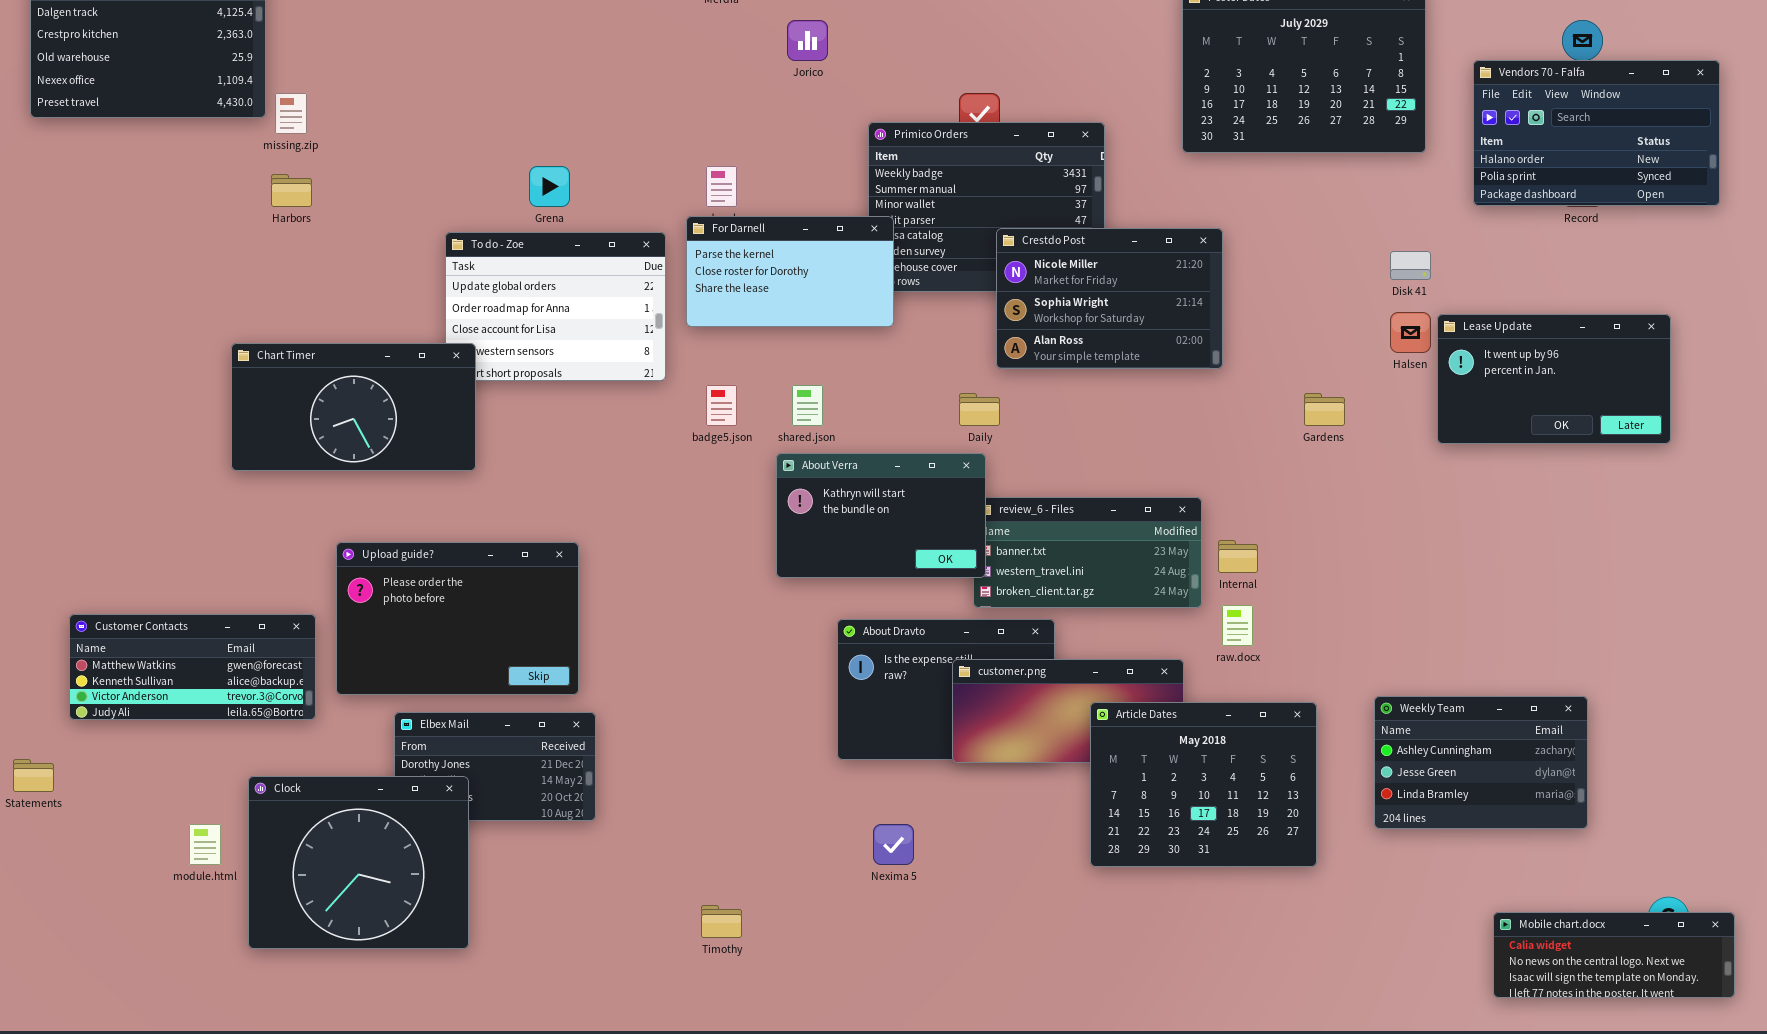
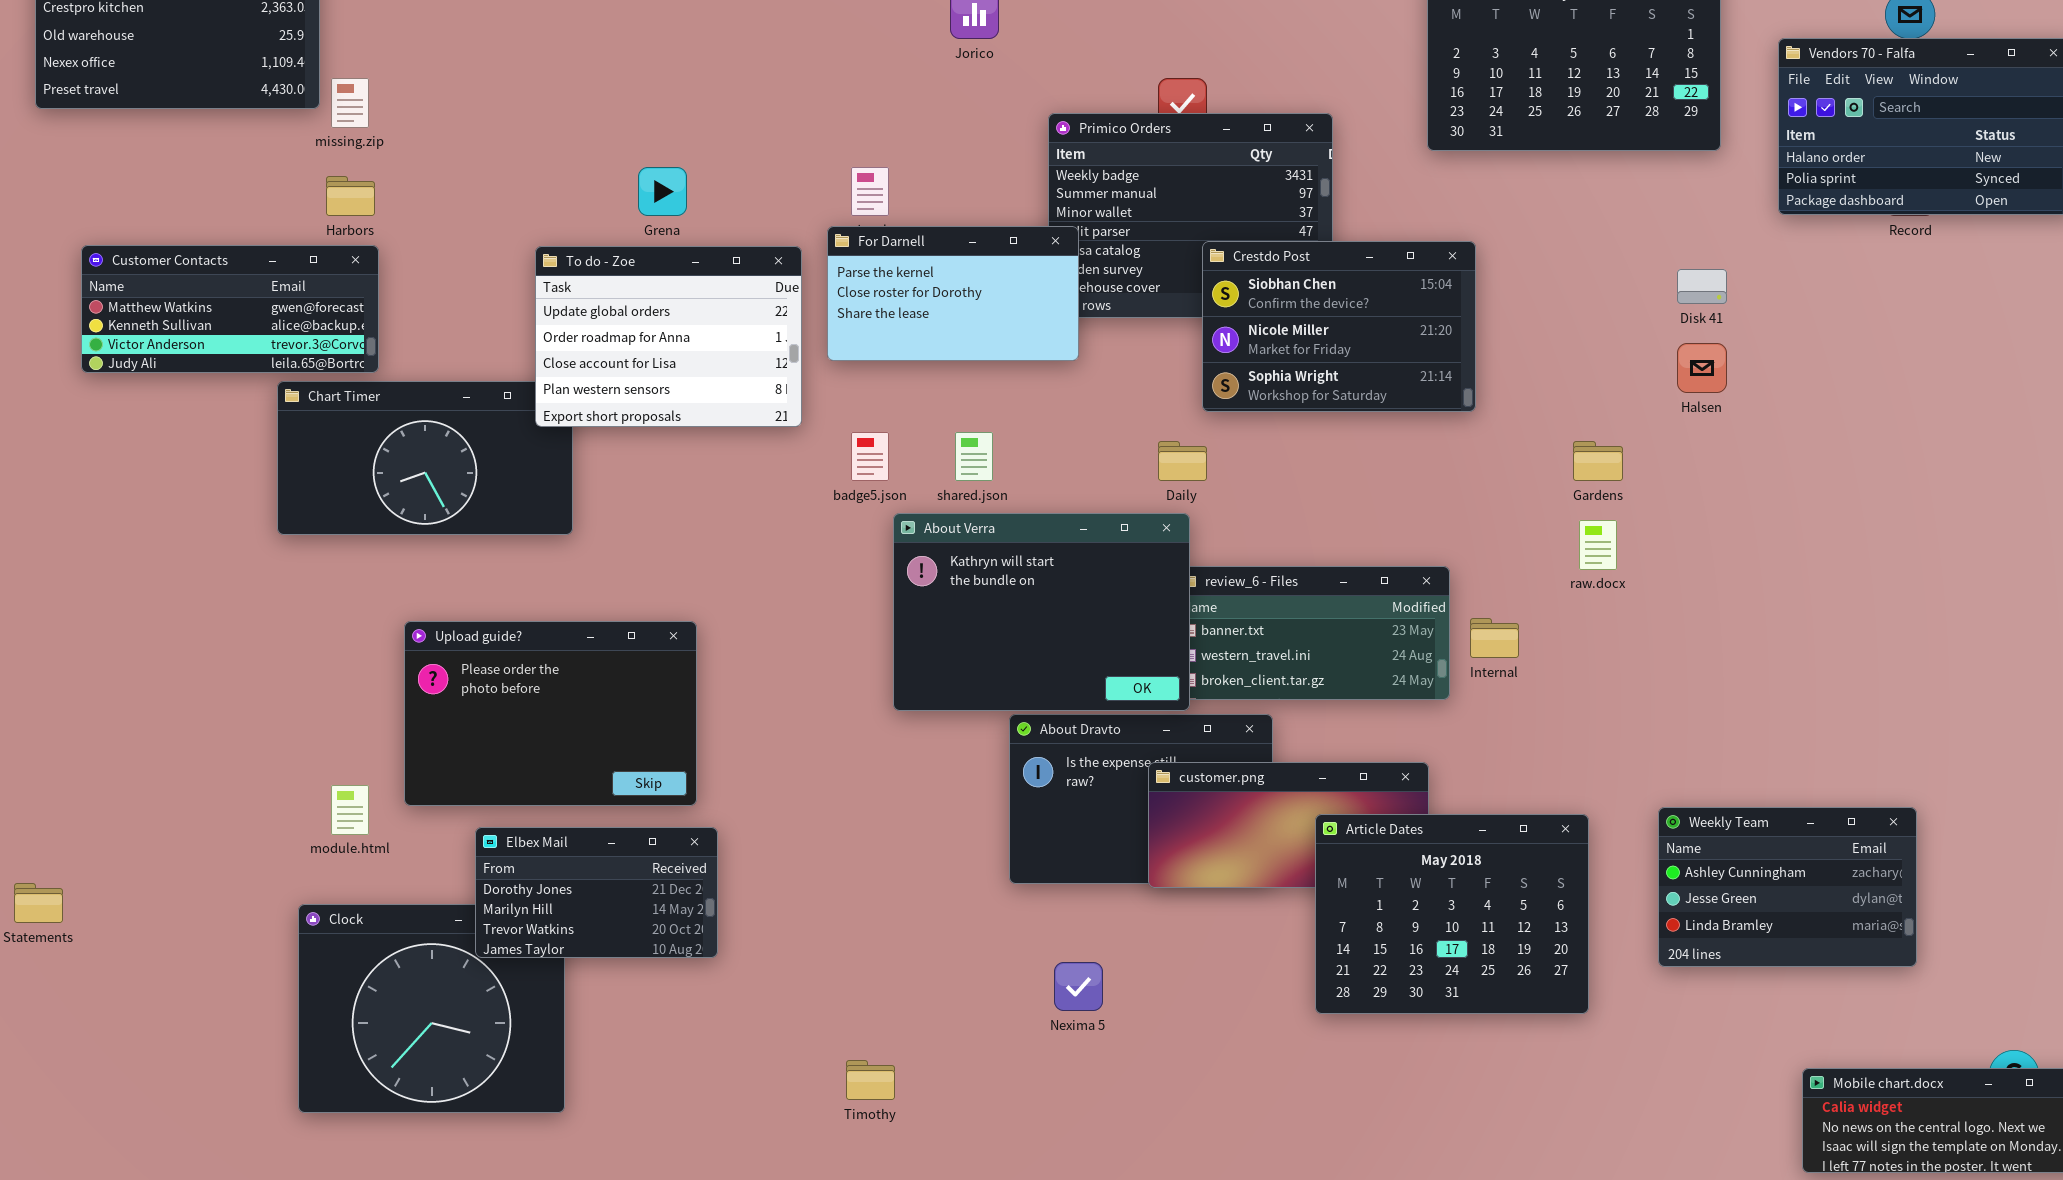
Crestdo Post: [996,228,1223,369] -> [1202,241,1476,412], scrolled up 1 row
To do - Zoe: [445,232,666,381] -> [535,246,802,427], raised
Lease Update: [1437,314,1671,444] -> none, closed
About Verra: [776,453,986,578] -> [893,513,1190,711], resized
raw.docx: [1222,605,1253,646] -> [1579,520,1617,570], moved
Customer Contacts: [69,614,316,720] -> [81,245,379,373], moved
Elbex Mail: [394,712,596,821] -> [475,827,718,958], raised
module.html: [189,824,221,865] -> [331,785,369,835], moved

